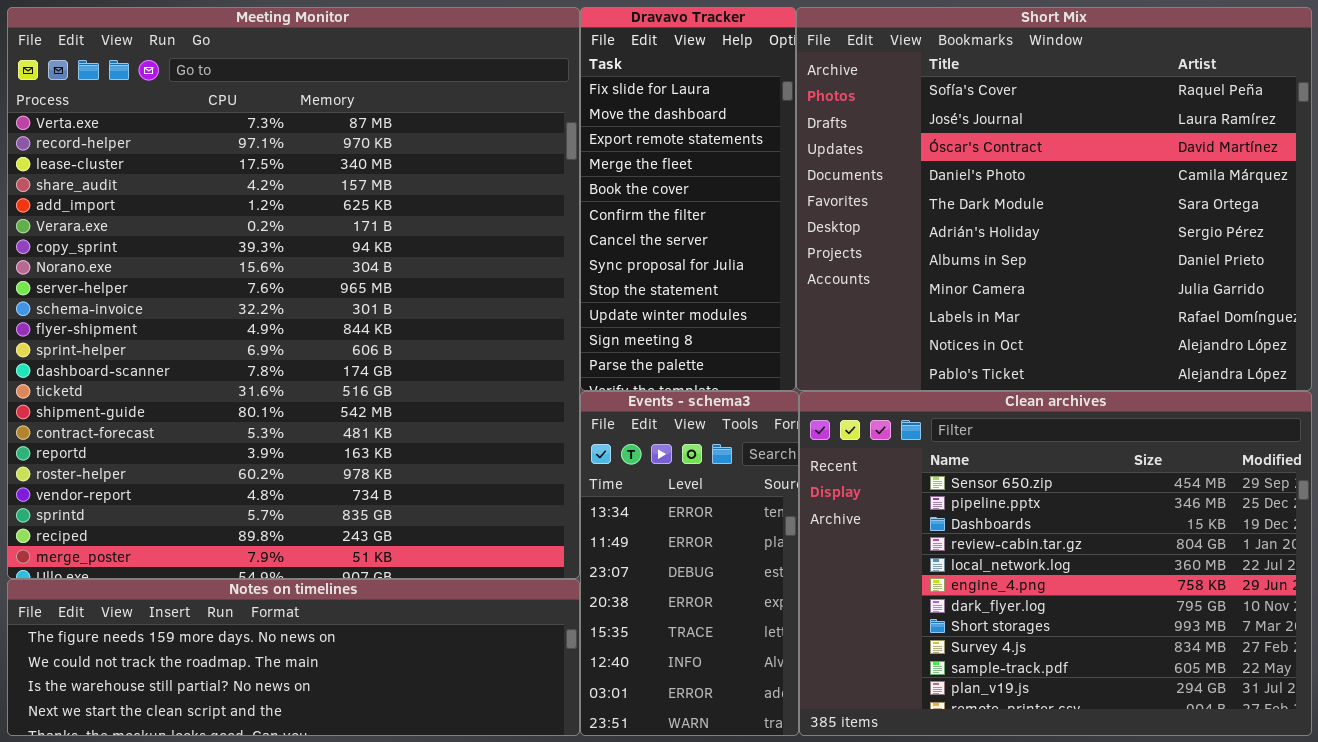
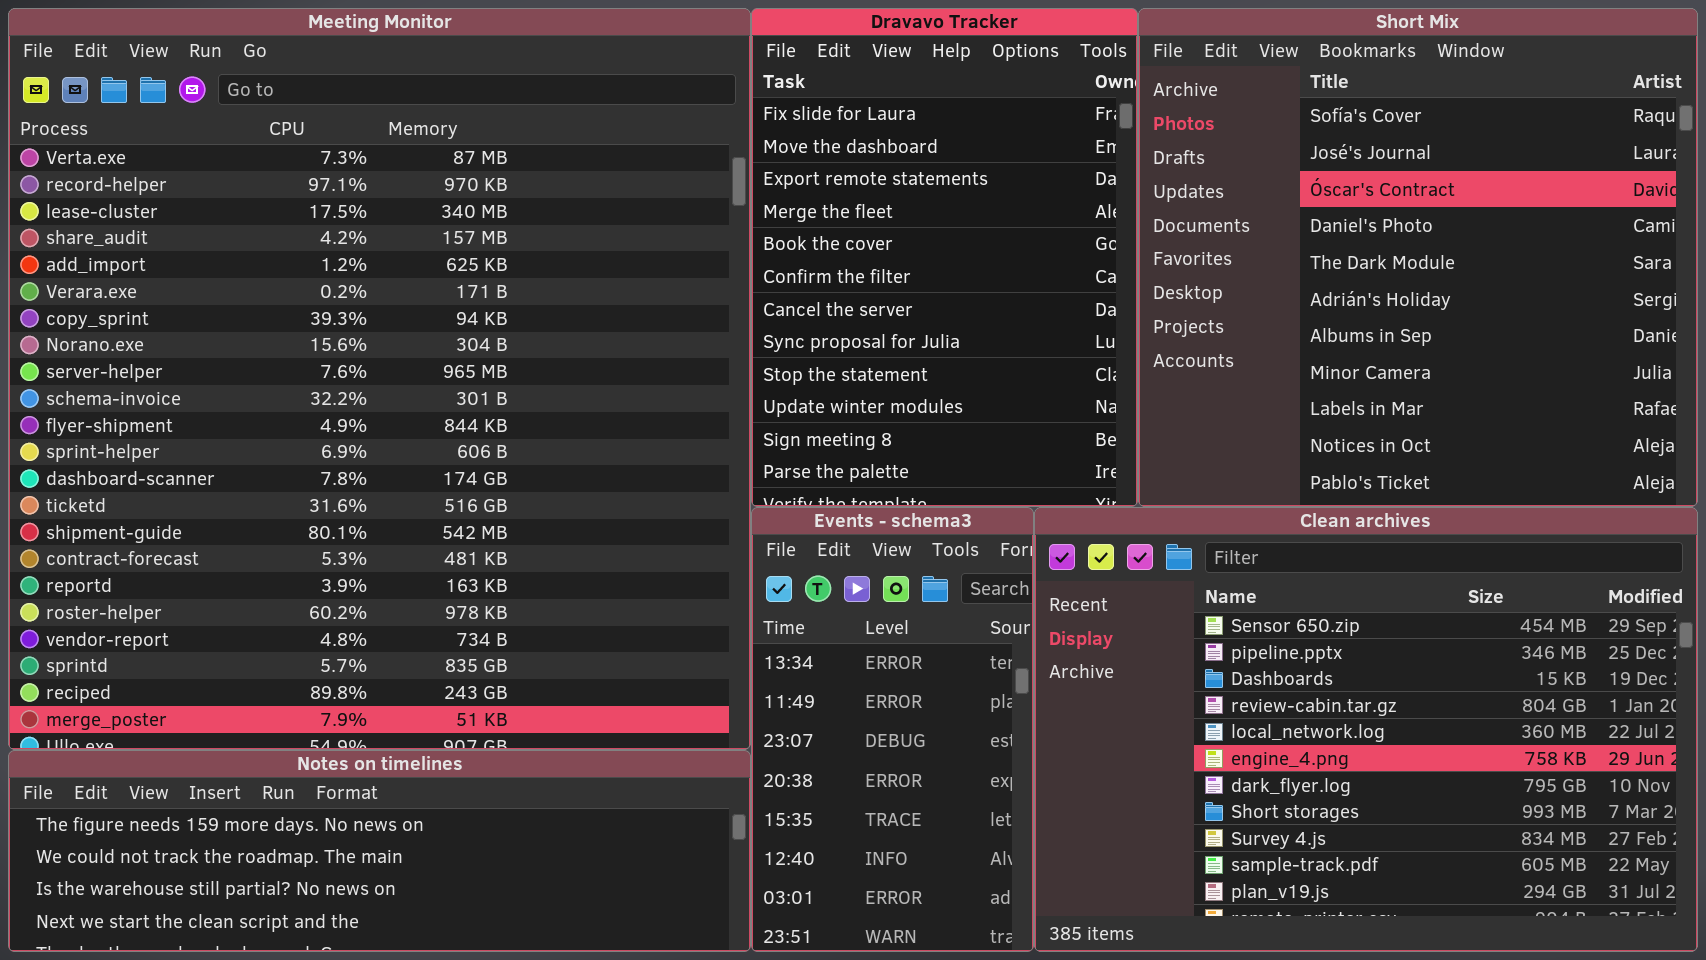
Dravavo Tracker: [580,7,796,391] -> [751,8,1138,507], resized
Short Mix: [796,7,1312,391] -> [1138,8,1698,507], resized

